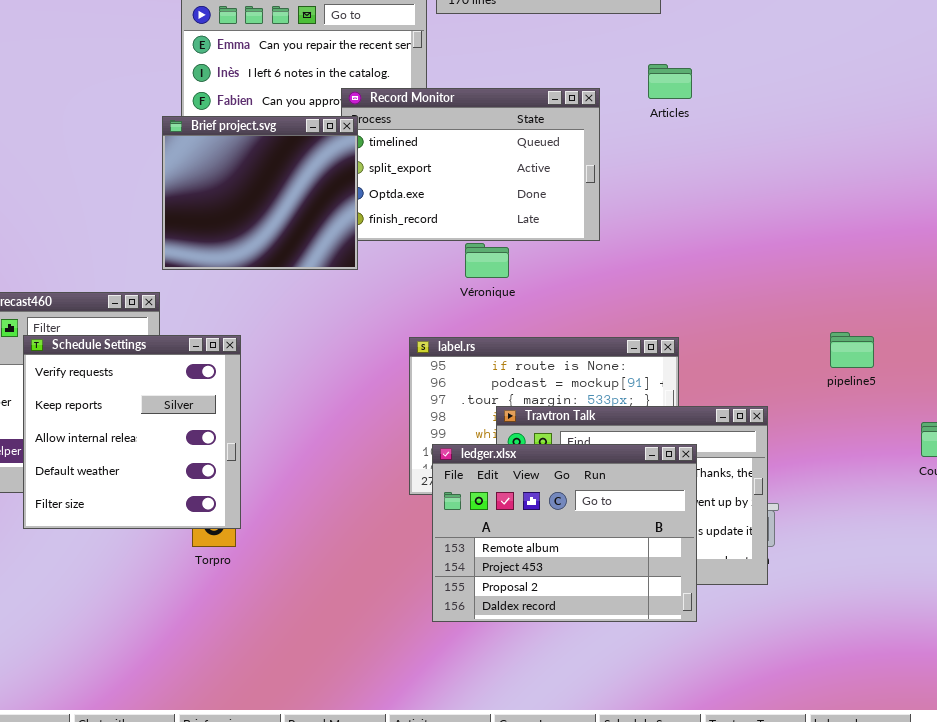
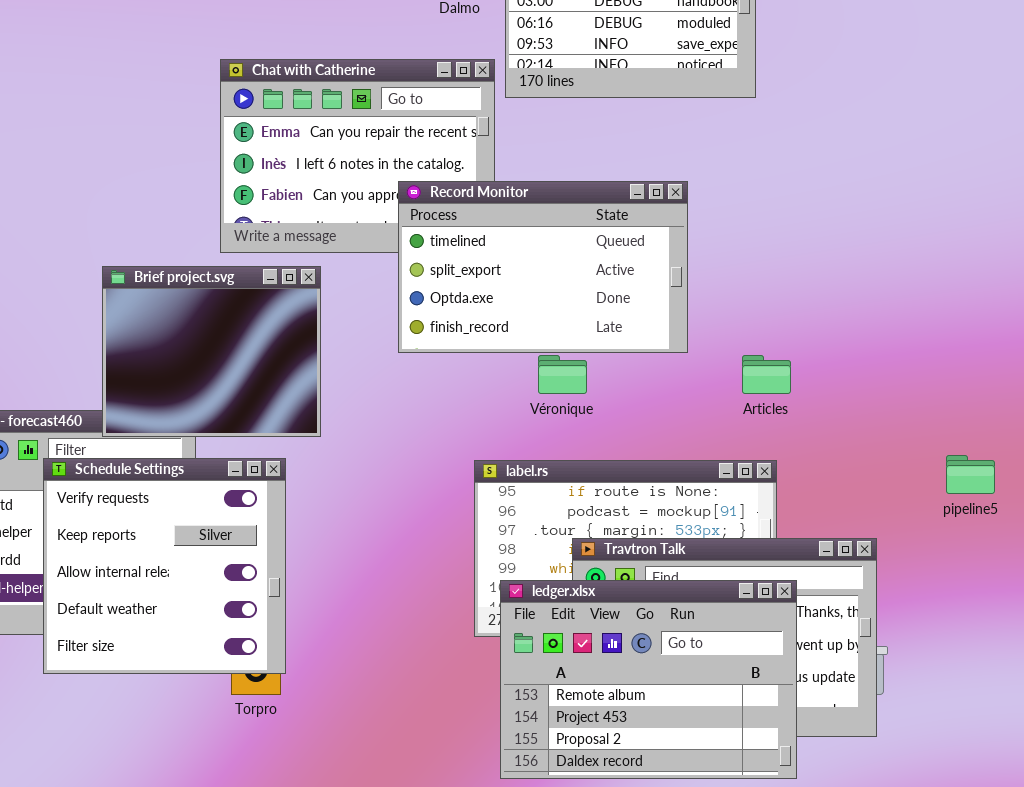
Articles: [648,64,692,99] -> [742,355,791,394], moved
Brief project.svg: [162,116,358,270] -> [102,266,321,437], moved

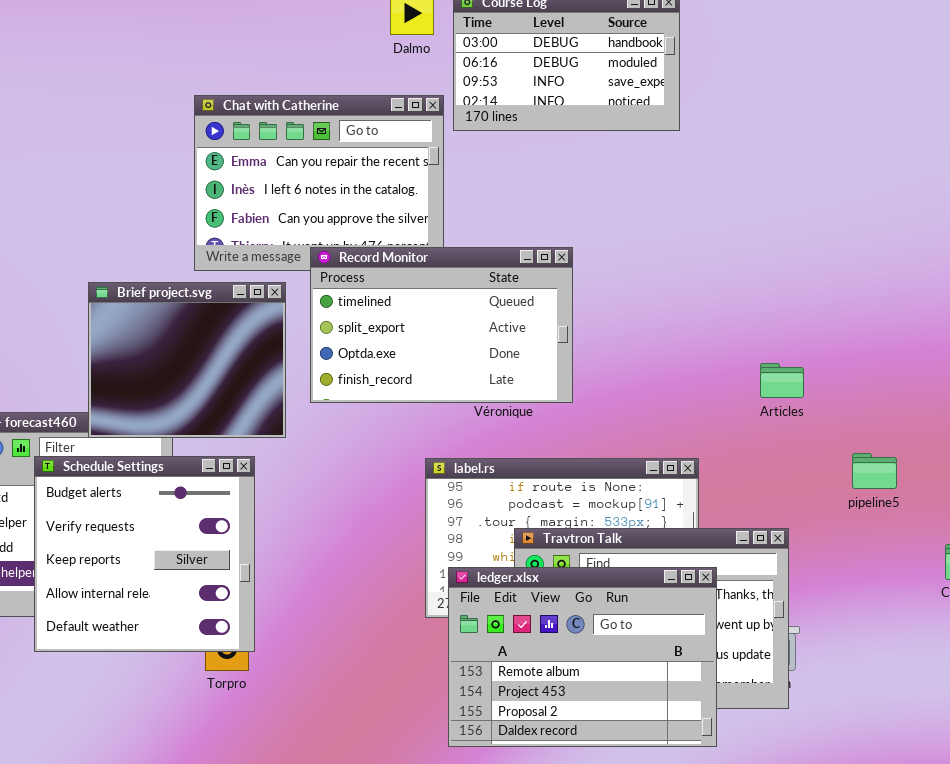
Record Monitor: [398,181,688,353] -> [310,247,573,403], moved
Articles: [742,355,791,394] -> [760,363,804,398], moved
Schedule Settings: [43,458,286,674] -> [34,456,255,652], scrolled up 1 row

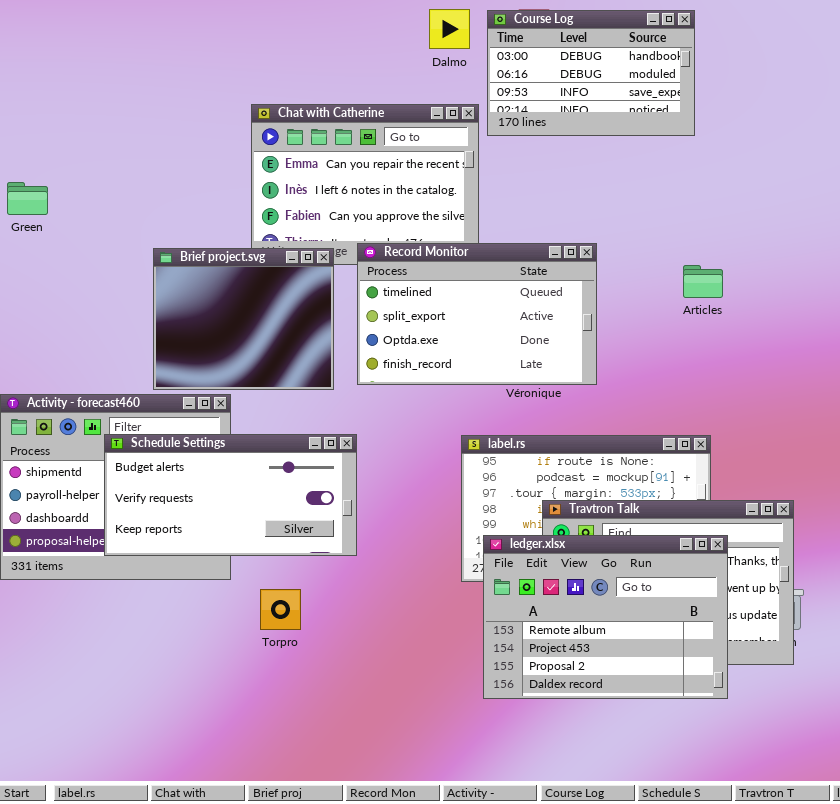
Brief project.svg: [88,282,286,438] -> [153,248,334,390], moved
Articles: [760,363,804,398] -> [683,265,723,298], moved
Schedule Settings: [34,456,255,652] -> [104,434,357,556], resized

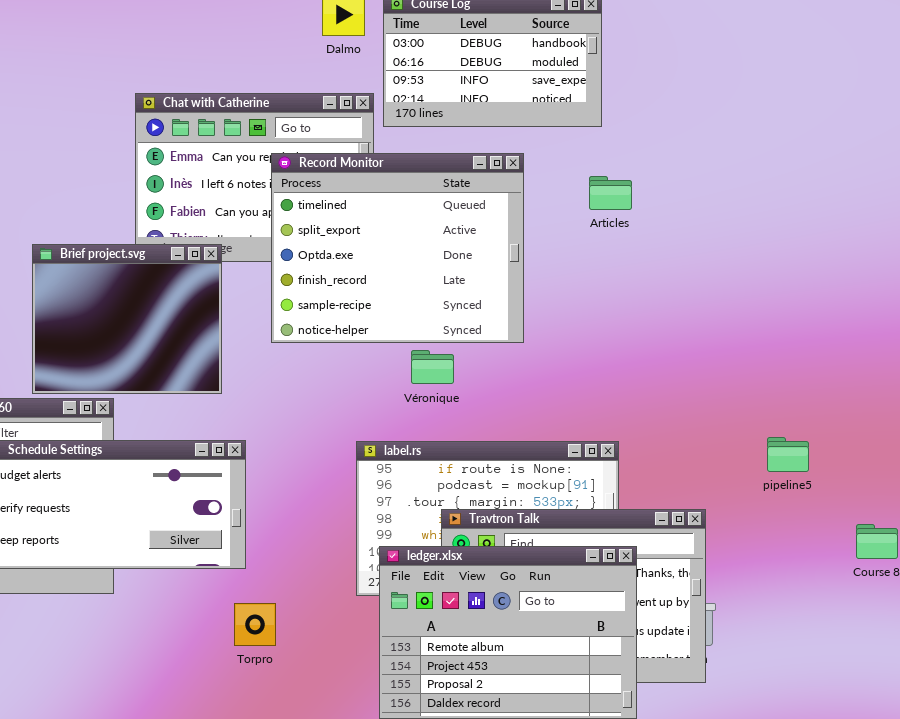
Record Monitor: [357,243,597,385] -> [271,153,524,343], moved, resized
Articles: [683,265,723,298] -> [589,176,632,210], moved
Torpro: [260,589,301,630] -> [234,603,276,646], moved

